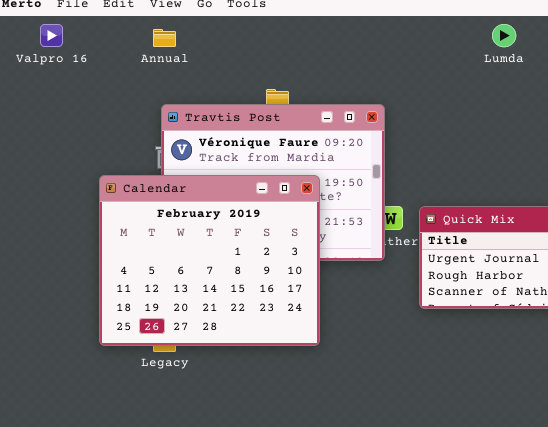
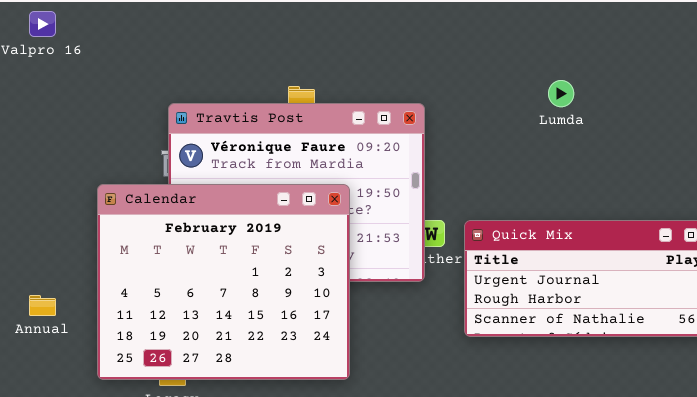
Lumda: [492,24,516,47] -> [548,80,574,107], moved
Annual: [153,29,176,47] -> [29,295,56,316], moved

